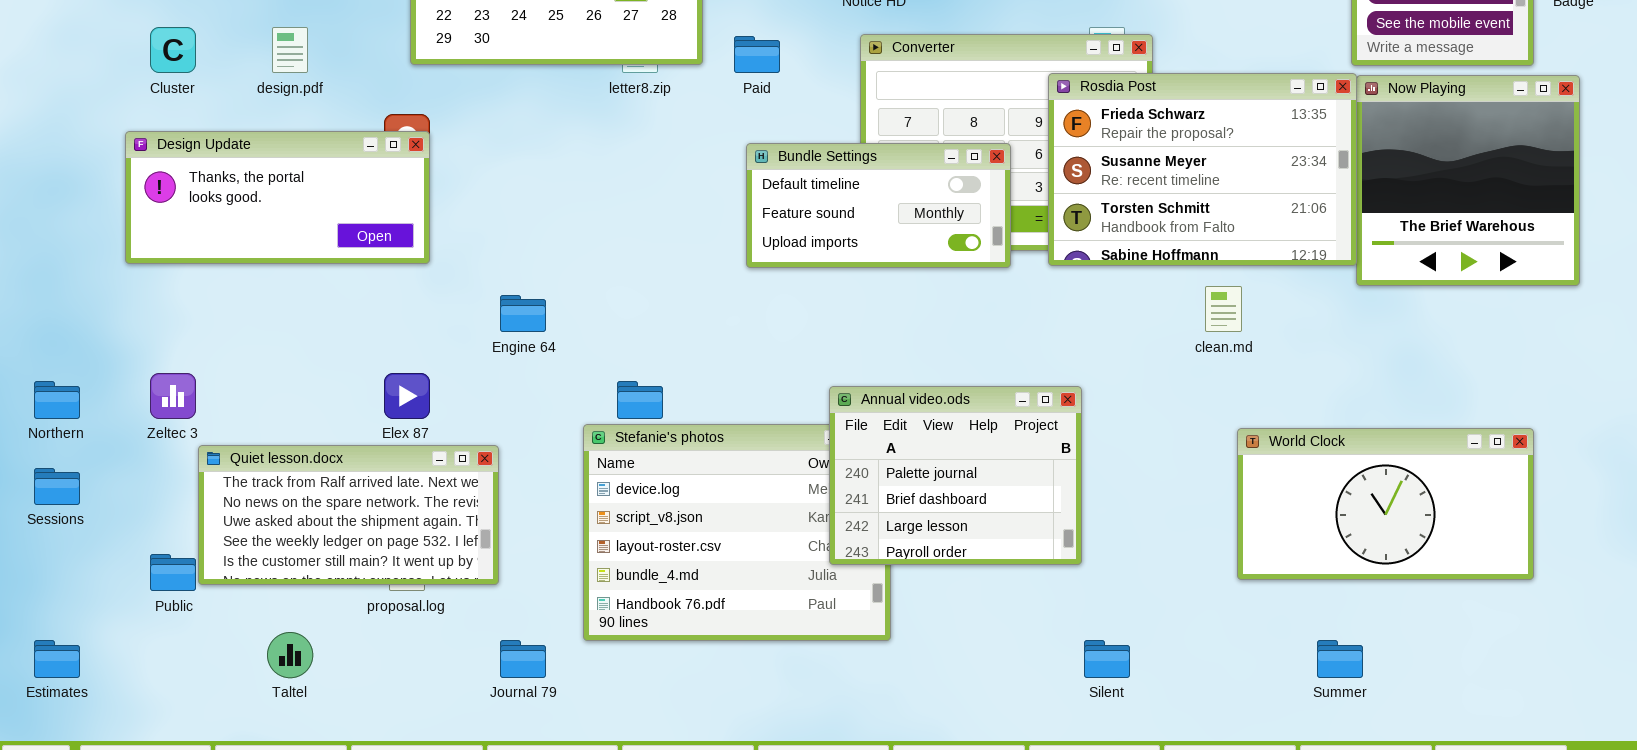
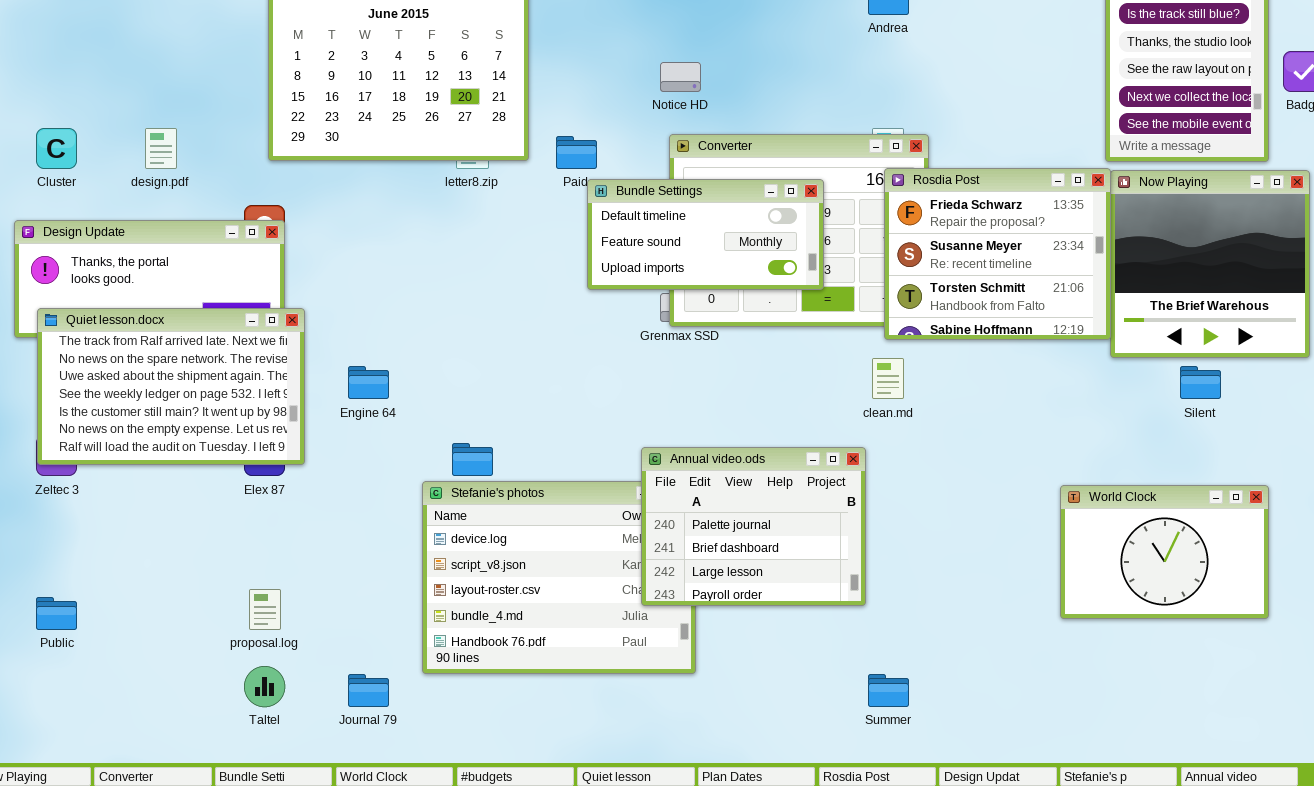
Rosdia Post: [1048,73,1357,266] -> [884,168,1111,340], resized
Bundle Settings: [746,143,1011,268] -> [587,179,824,290], moved
clean.md: [1205,286,1242,332] -> [872,358,904,399], moved
World Clock: [1237,428,1534,580] -> [1060,485,1269,619], resized
Quiet lesson.docx: [198,445,499,585] -> [37,308,305,465], moved, resized
Taltel: [267,632,313,678] -> [244,666,285,707], moved
Silent: [1084,640,1130,678] -> [1180,366,1221,399], moved
Summer: [1317,640,1363,678] -> [868,674,909,707], moved

